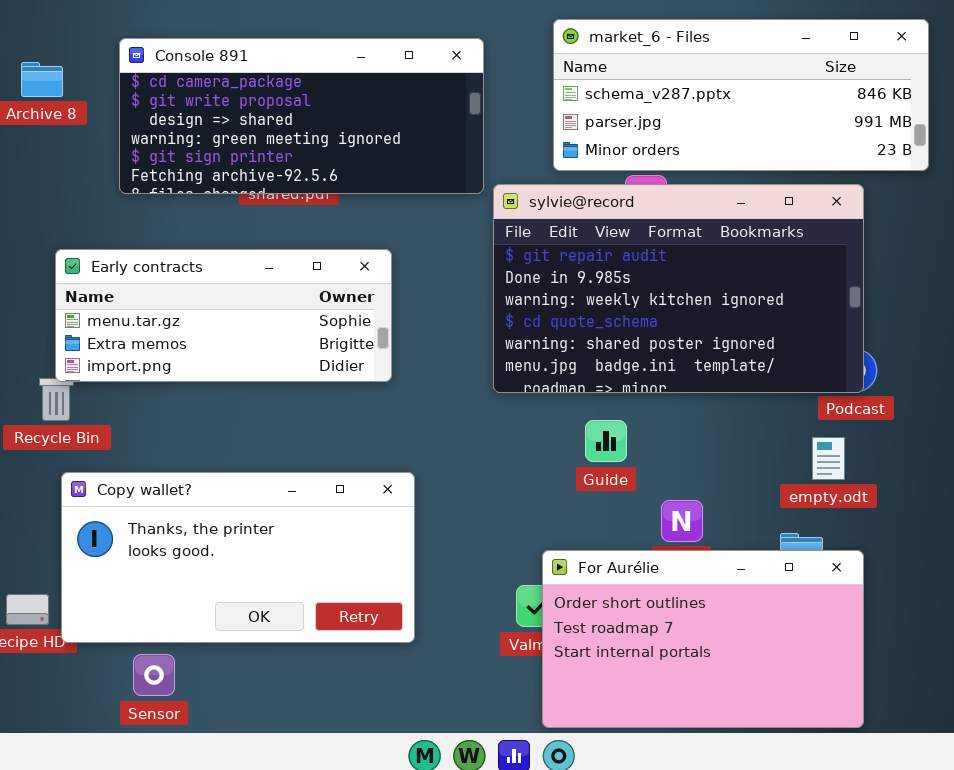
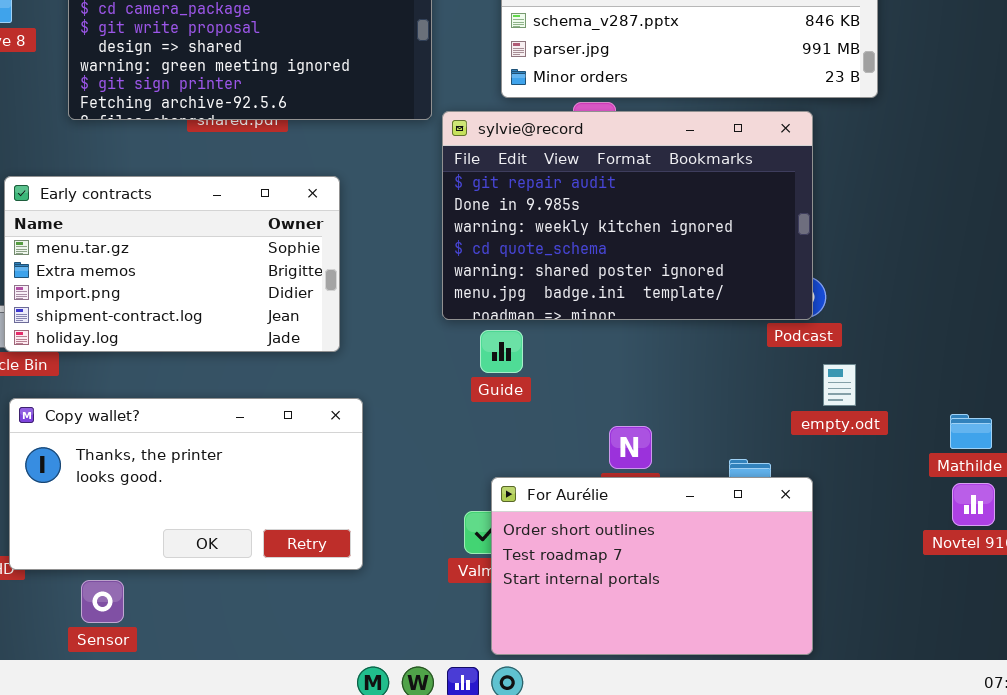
Early contracts: [55,249,392,382] -> [4,176,340,352], resized
Guide: [585,420,627,462] -> [480,330,523,373], moved
empty.odt: [812,437,845,480] -> [823,364,856,406], moved

